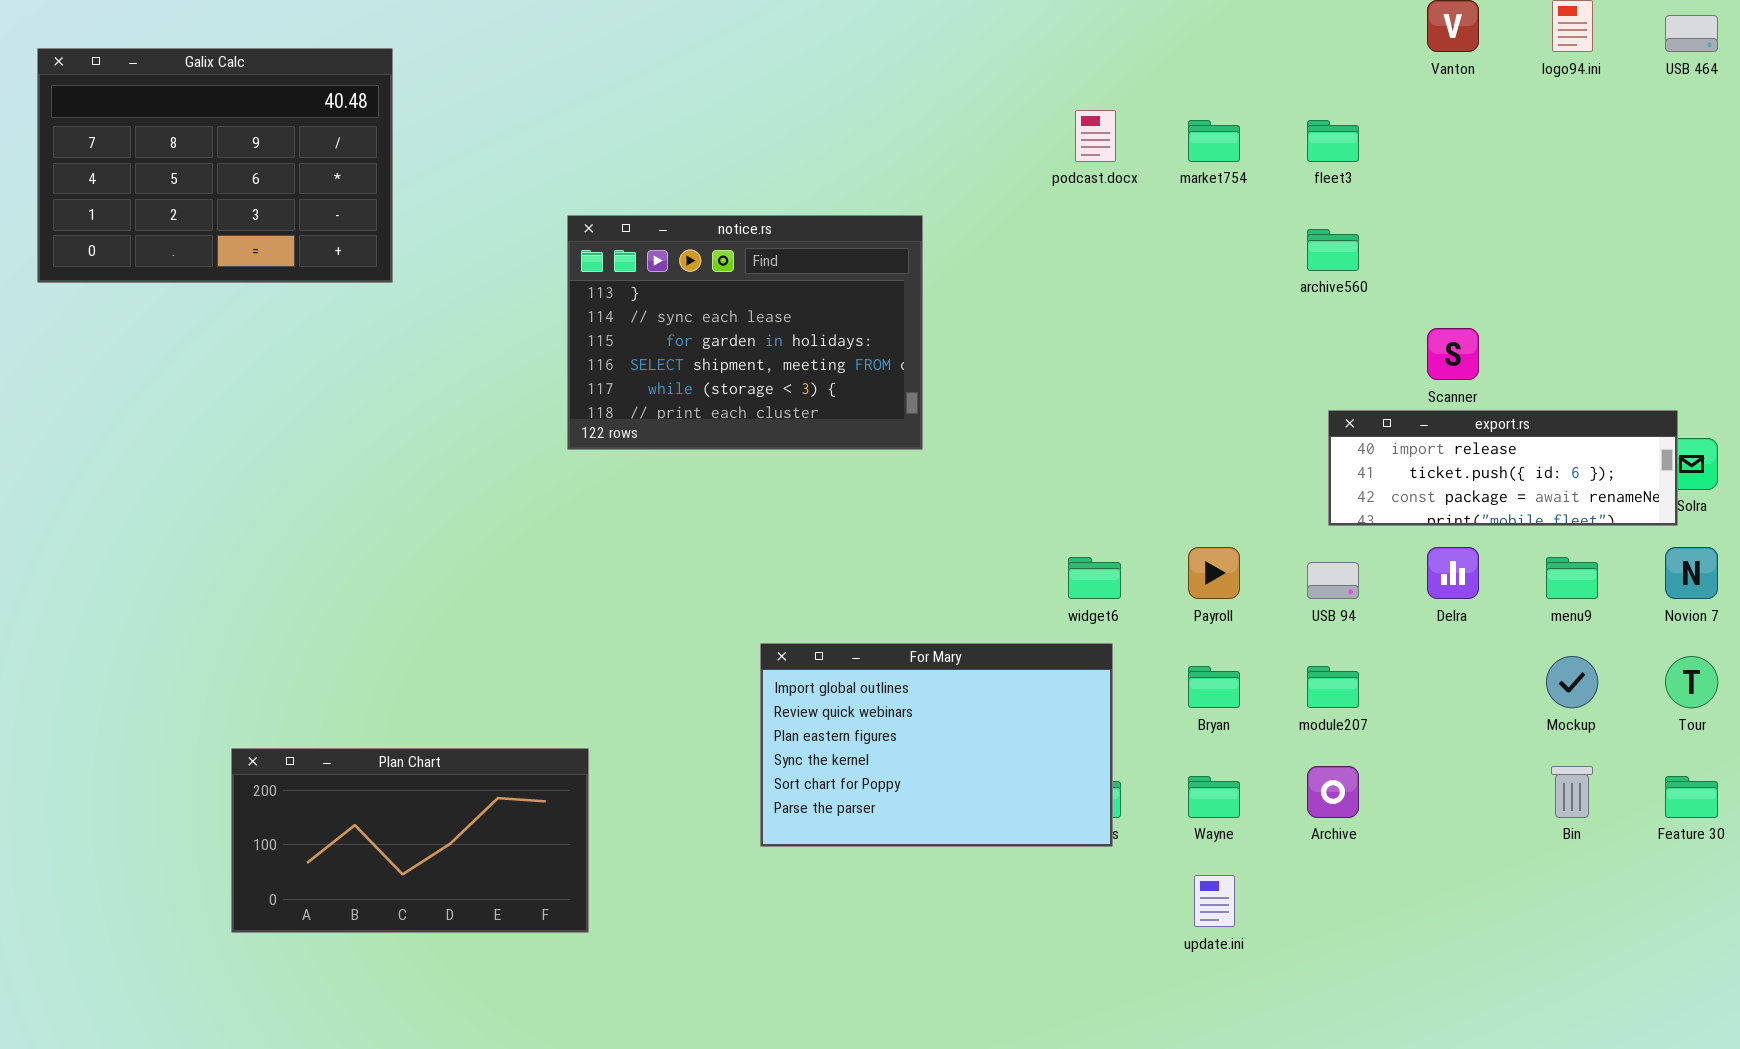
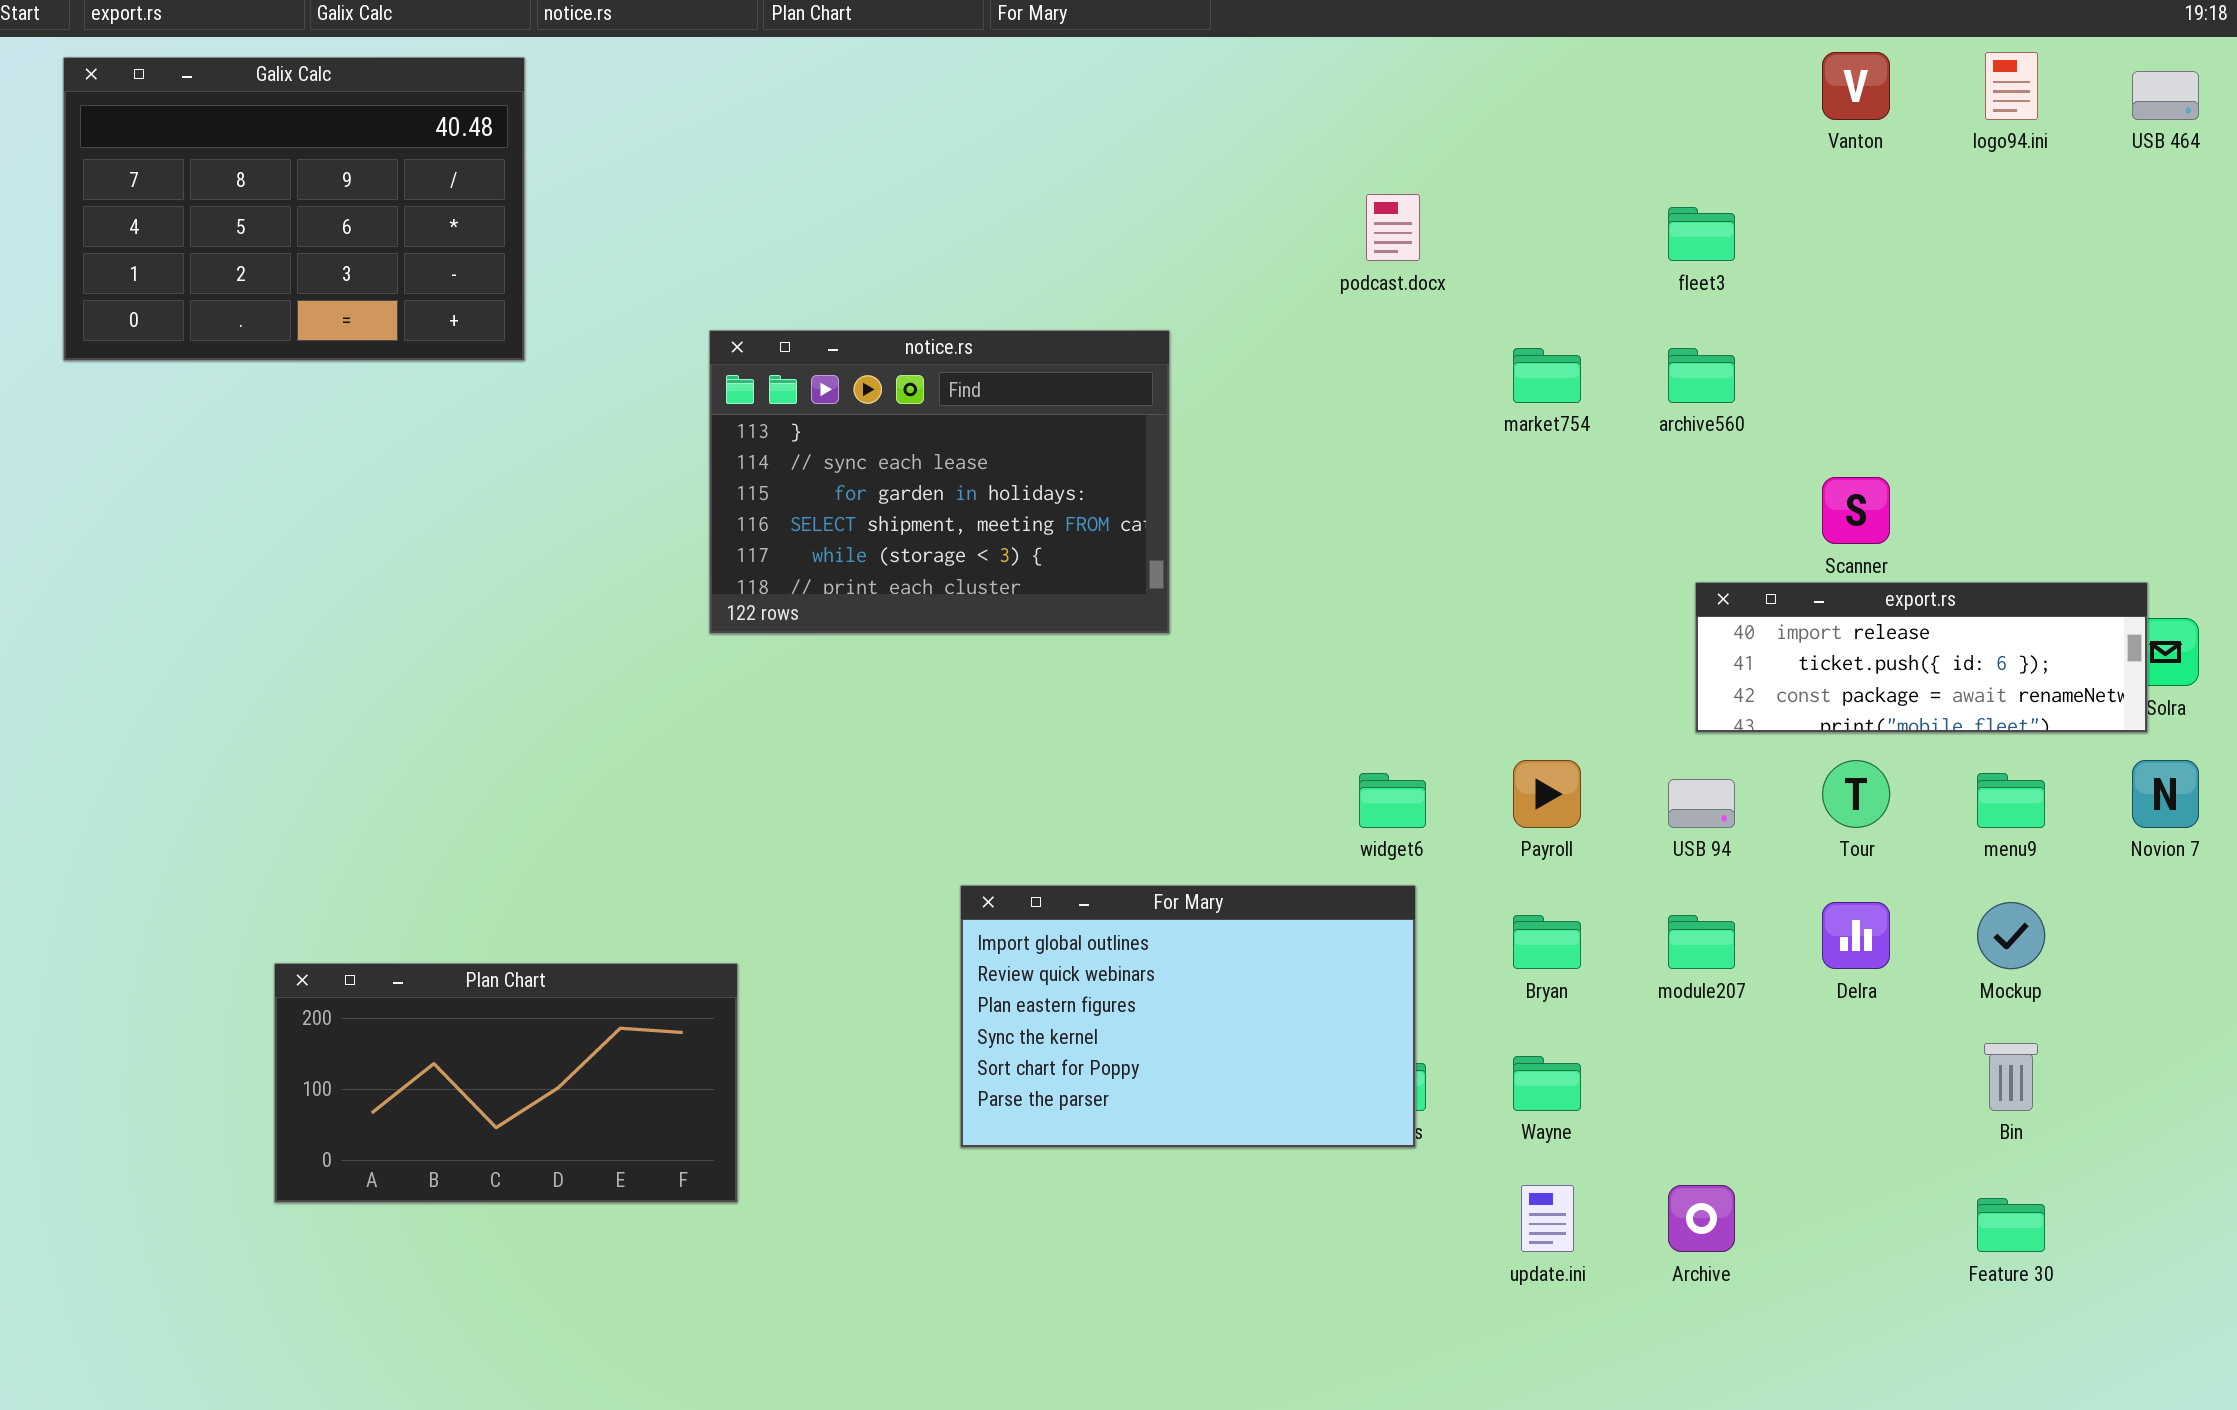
Galix Calc: [37,48,393,283] -> [63,57,525,361], moved
market754: [1188,120,1240,162] -> [1513,348,1581,403], moved
Delra: [1427,547,1479,599] -> [1822,902,1890,969], moved
Tour: [1665,656,1718,708] -> [1822,760,1890,828], moved
Plan Chart: [231,748,589,933] -> [274,963,738,1203], moved
Archive: [1307,766,1359,818] -> [1668,1185,1735,1252], moved
Feature 30: [1665,776,1718,818] -> [1977,1198,2045,1252], moved

